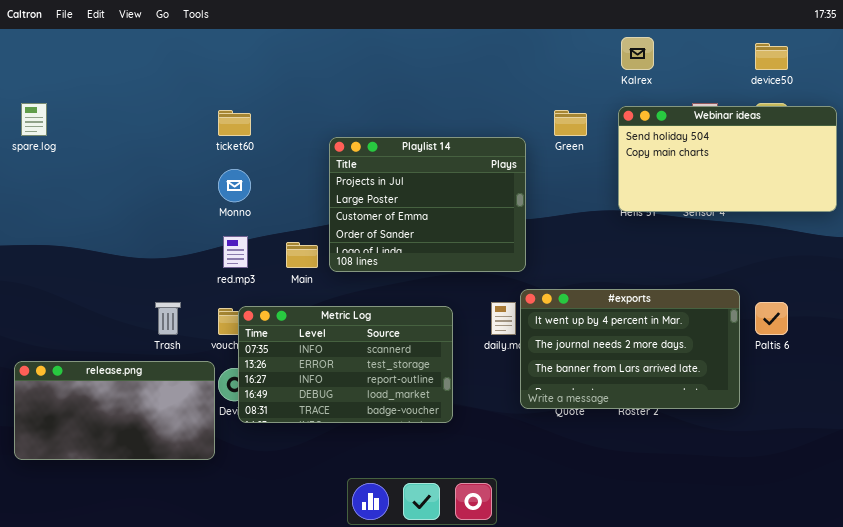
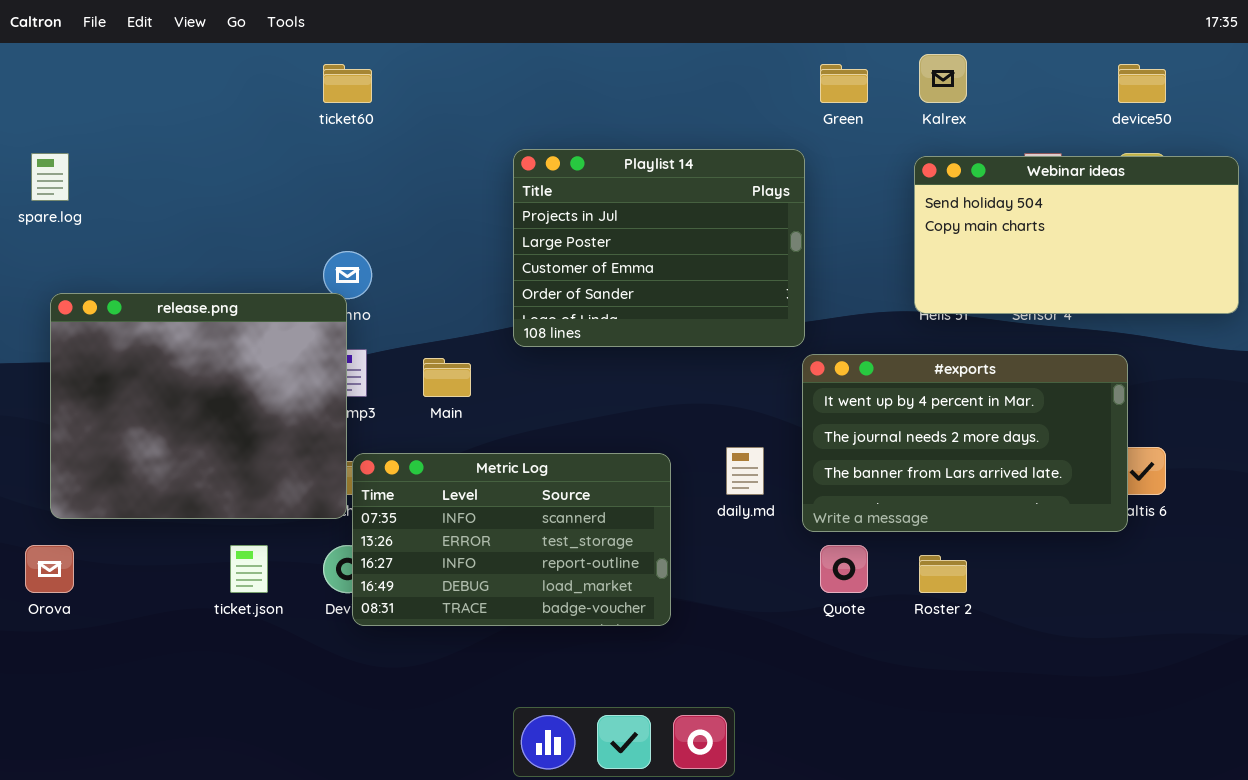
ticket60: [218,110,251,136] -> [323,64,372,103], moved
Green: [554,110,587,136] -> [820,64,868,103], moved
Playlist 14: [329,137,526,272] -> [513,149,805,347], moved
#exports: [520,289,740,409] -> [802,354,1128,532], moved
release.png: [14,361,215,460] -> [50,293,347,519], moved, resized

